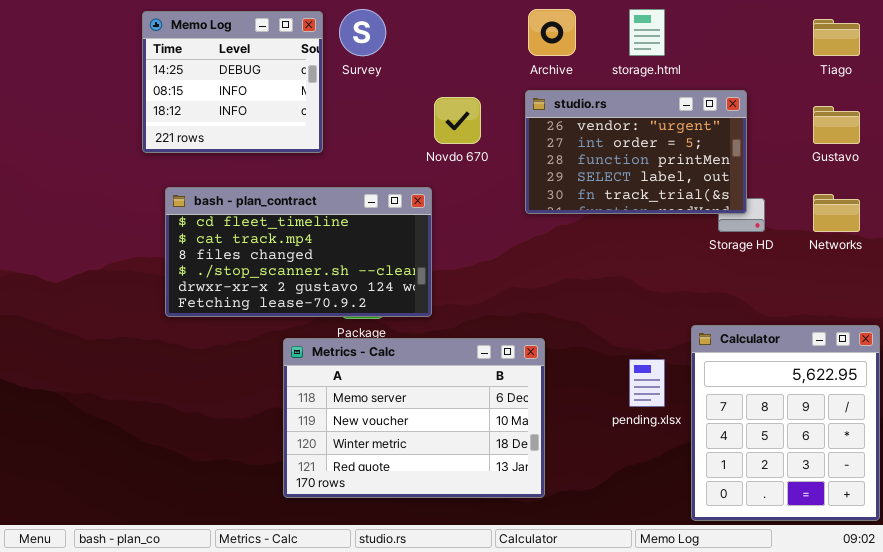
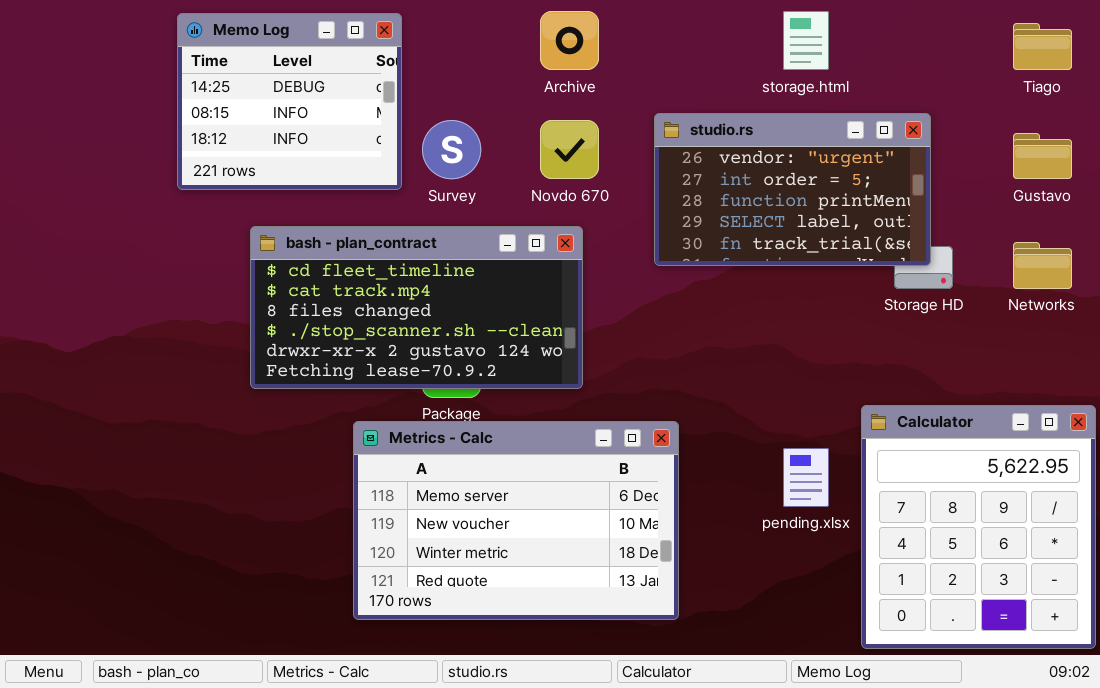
Survey: [339,9,386,56] -> [422,120,481,179], moved
Archive: [528,9,576,56] -> [540,11,599,70], moved
bash - plan_contract: [165,187,432,317] -> [250,226,583,389], moved

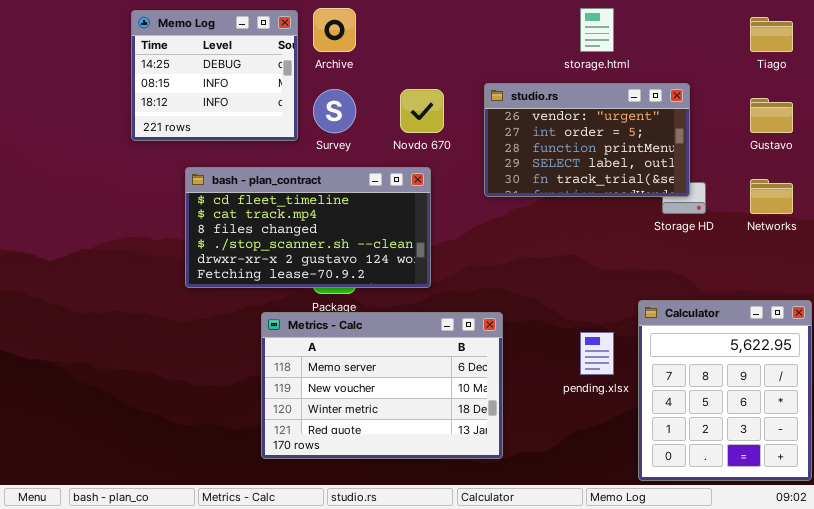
Archive: [540,11,599,70] -> [313,8,356,52], moved

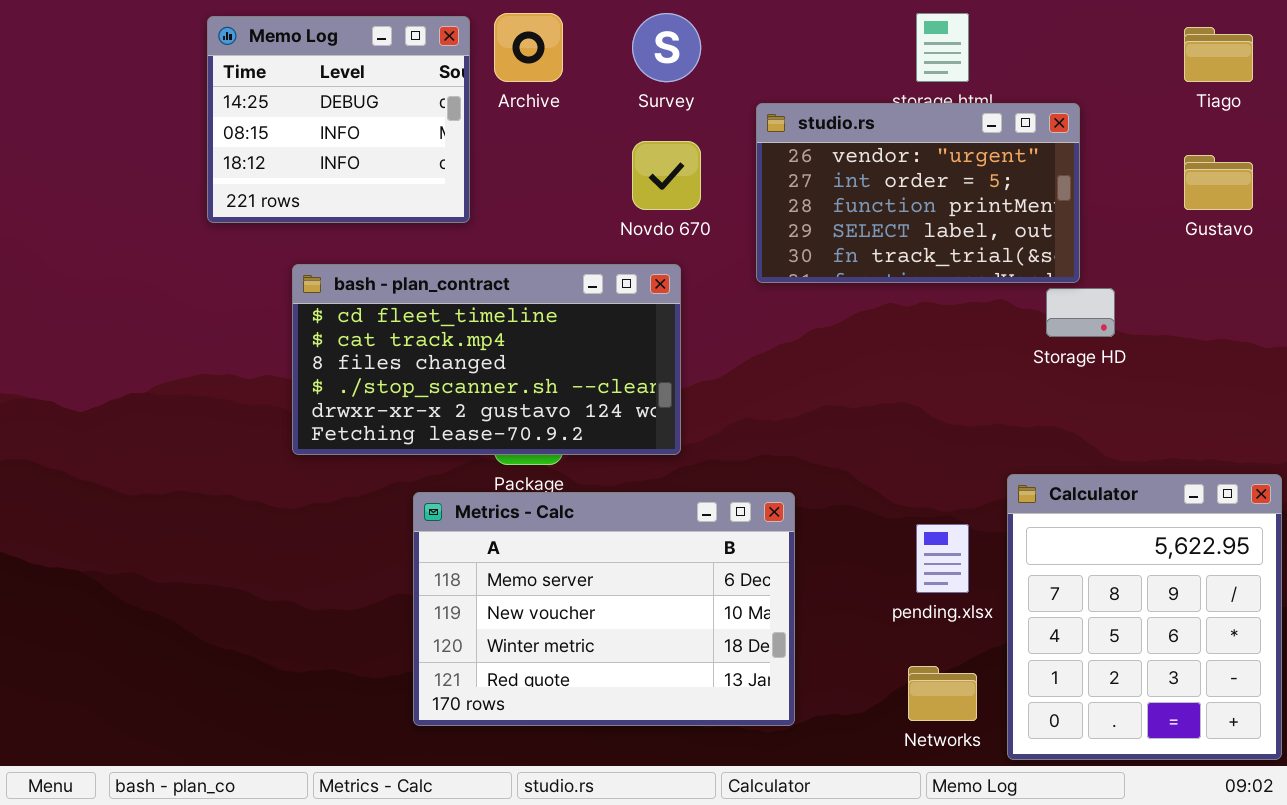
studio.rs: [484,83,690,197] -> [756,103,1080,283], moved
Survey: [313,89,356,133] -> [632,13,701,82], moved
Networks: [750,179,793,214] -> [908,666,977,721], moved

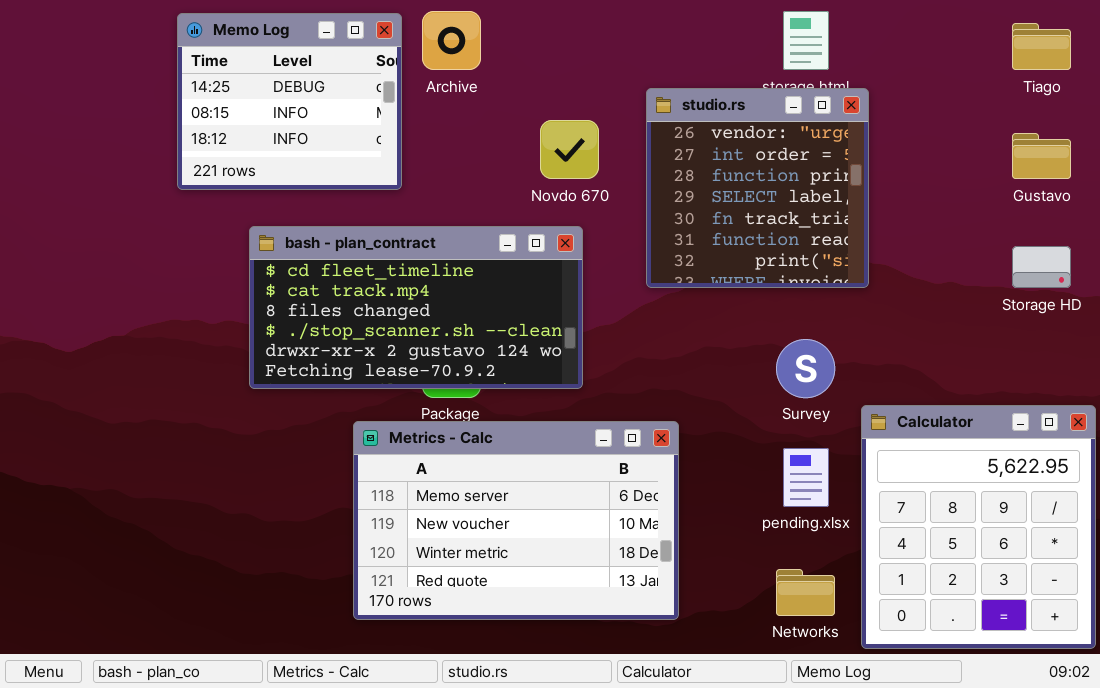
Survey: [632,13,701,82] -> [776,339,835,398], moved
studio.rs: [756,103,1080,283] -> [646,88,869,288], resized
Storage HD: [1046,288,1115,337] -> [1012,246,1071,288], moved

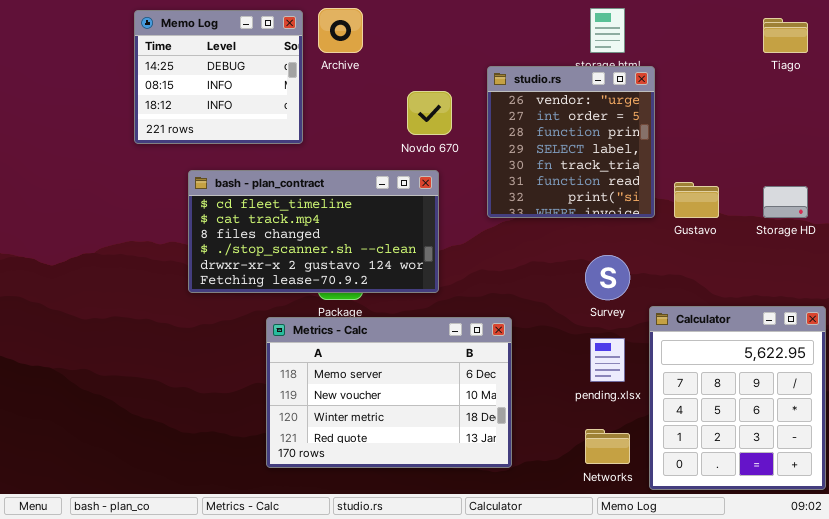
Gustavo: [1012,133,1071,179] -> [674,182,719,218], moved

